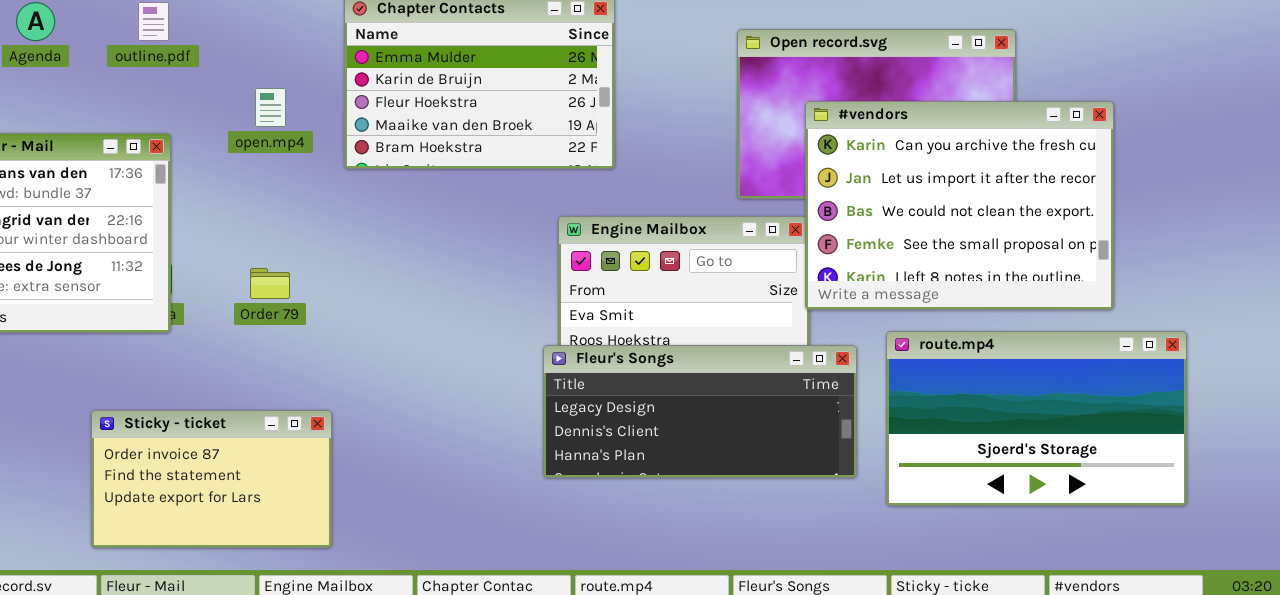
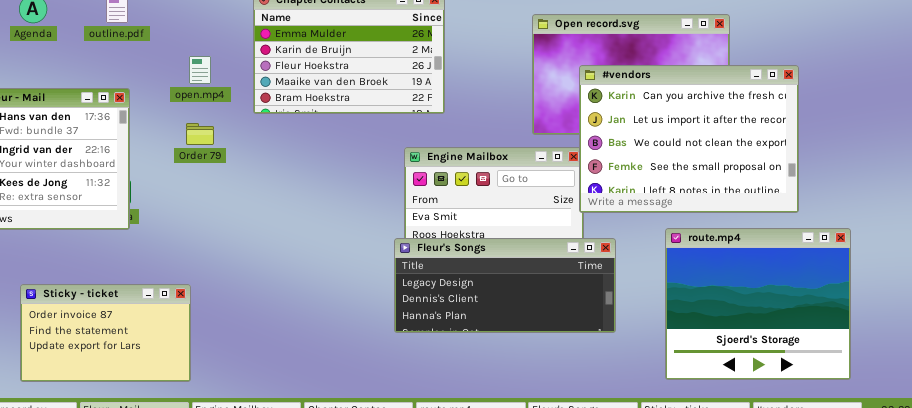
Order 79: [250,268,290,299] -> [186,123,214,145], moved
route.mp4: [886,331,1187,506] -> [665,228,851,380], resized
Sticky - ticket: [91,410,332,548] -> [20,284,191,382], moved

